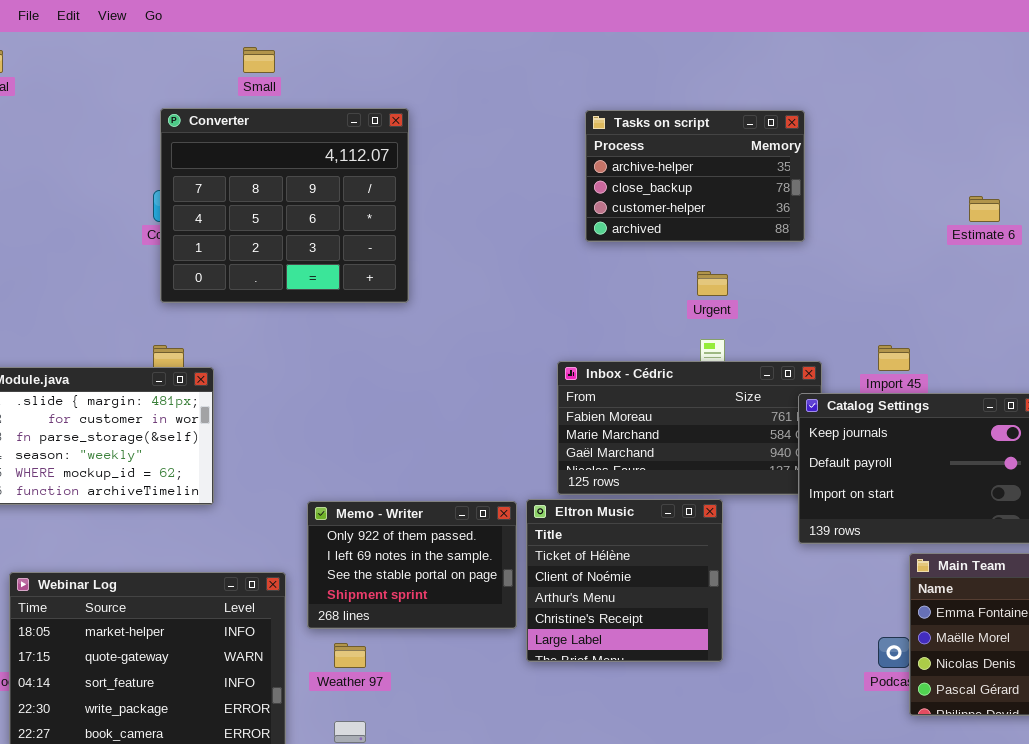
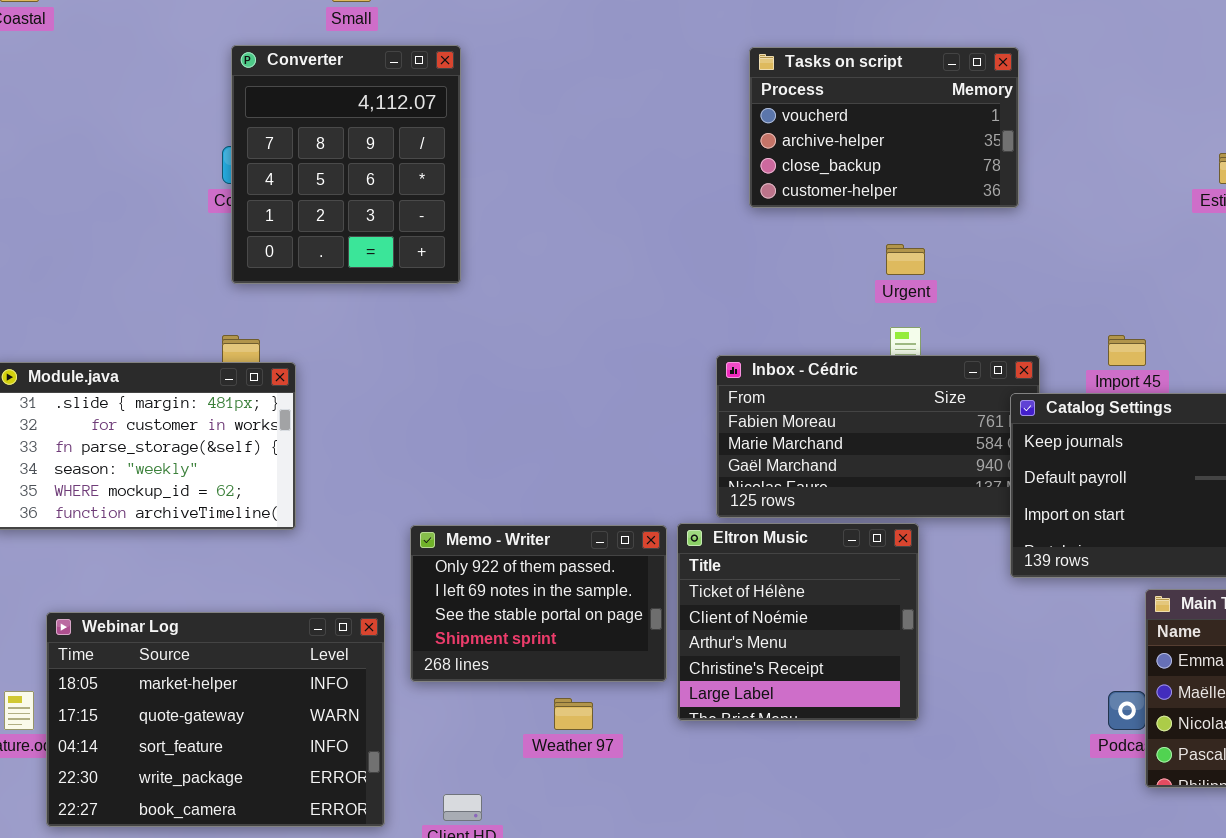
Converter: [160,108,409,303] -> [231,45,461,284], resized
Tasks on script: [585,110,805,242] -> [749,47,1019,208], scrolled up 1 row
Weather 97: [334,643,366,668] -> [554,698,593,730], moved

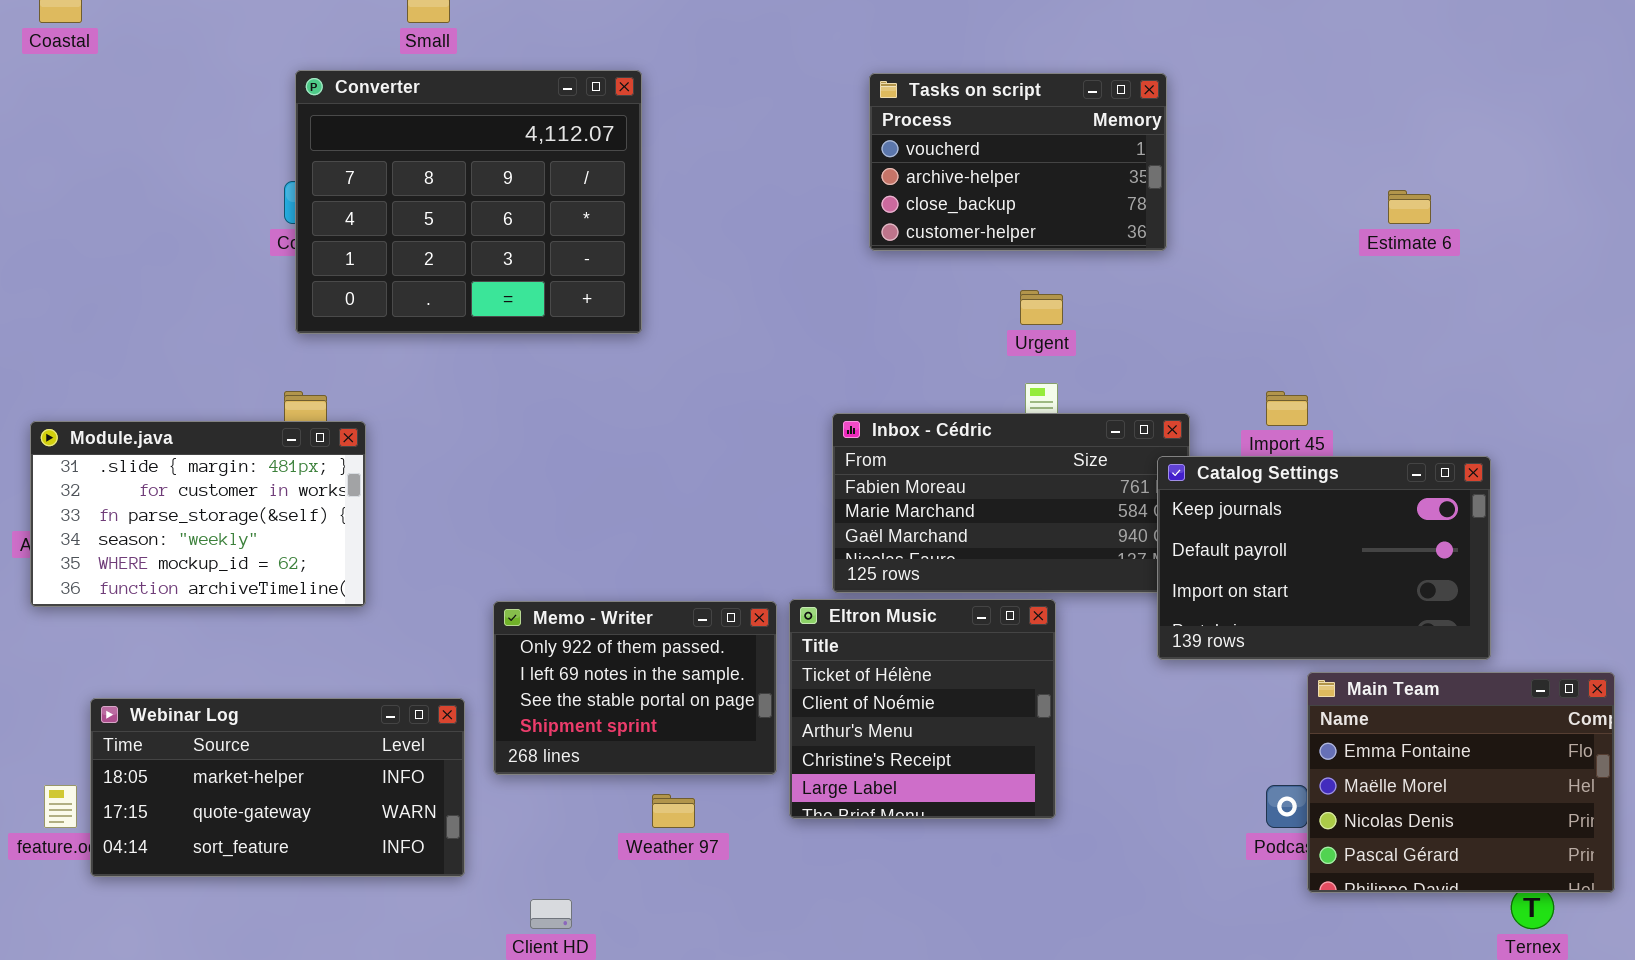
Converter: [231,45,461,284] -> [295,70,642,334], resized
Webinar Log: [46,612,385,827] -> [90,698,465,877], resized

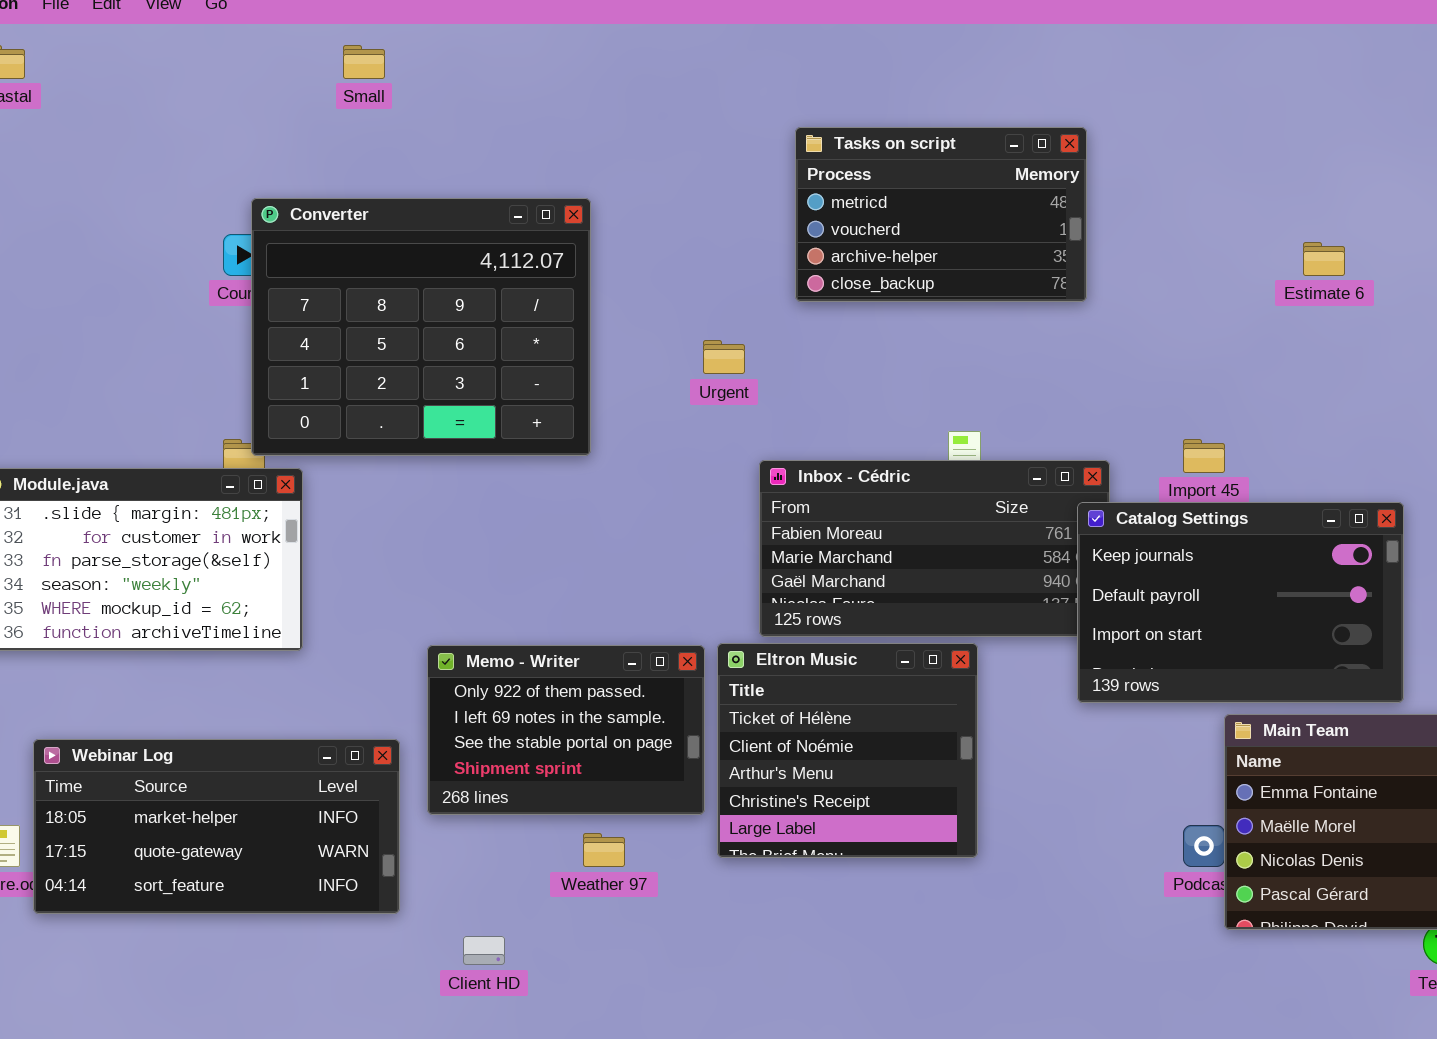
Converter: [295,70,642,334] -> [251,198,591,456], moved
Tasks on script: [869,73,1167,251] -> [795,127,1087,302], scrolled up 1 row
Urgent: [1020,290,1063,325] -> [703,340,745,374], moved

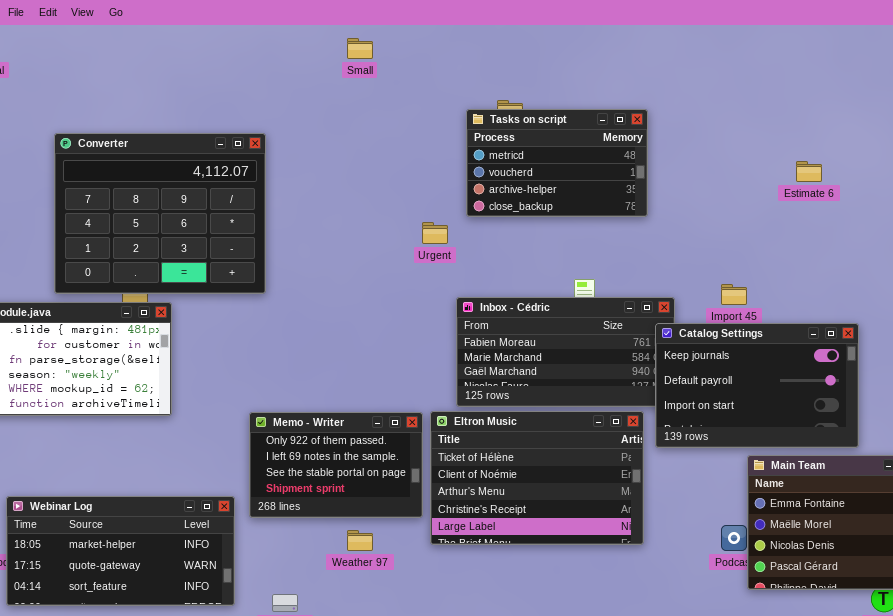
Small: [343,45,385,79] -> [347,38,373,59], moved
Tasks on script: [795,127,1087,302] -> [466,109,648,217], moved
Converter: [251,198,591,456] -> [54,133,266,294], moved
Eltron Music: [717,643,978,858] -> [430,411,644,545], resized
Webinar Log: [33,739,400,914] -> [6,496,235,606], moved

